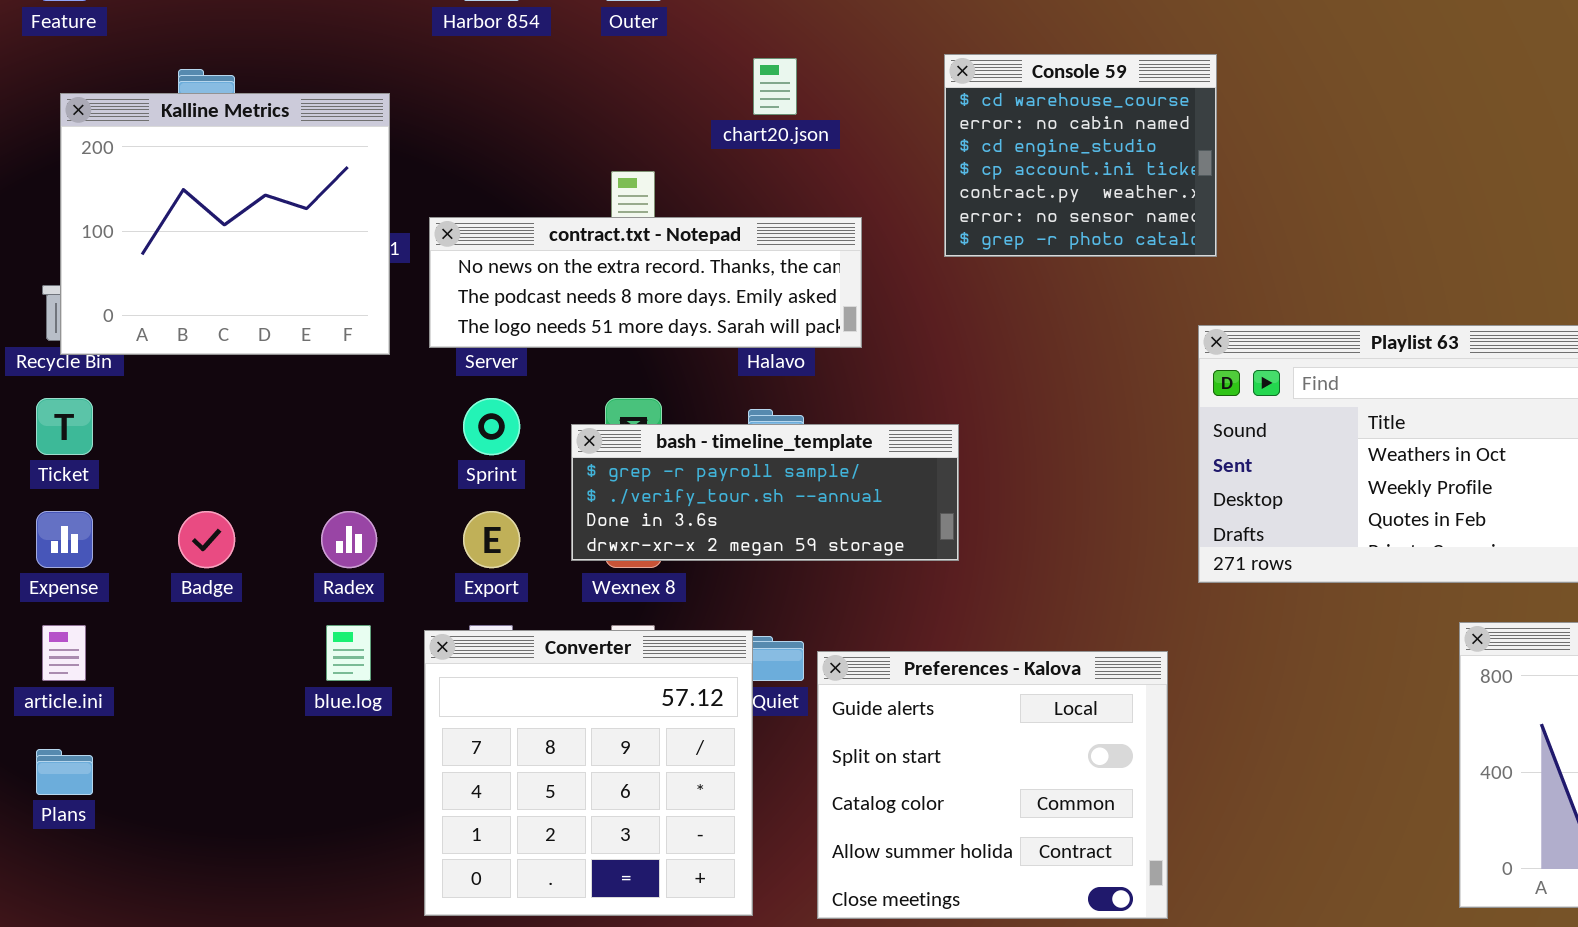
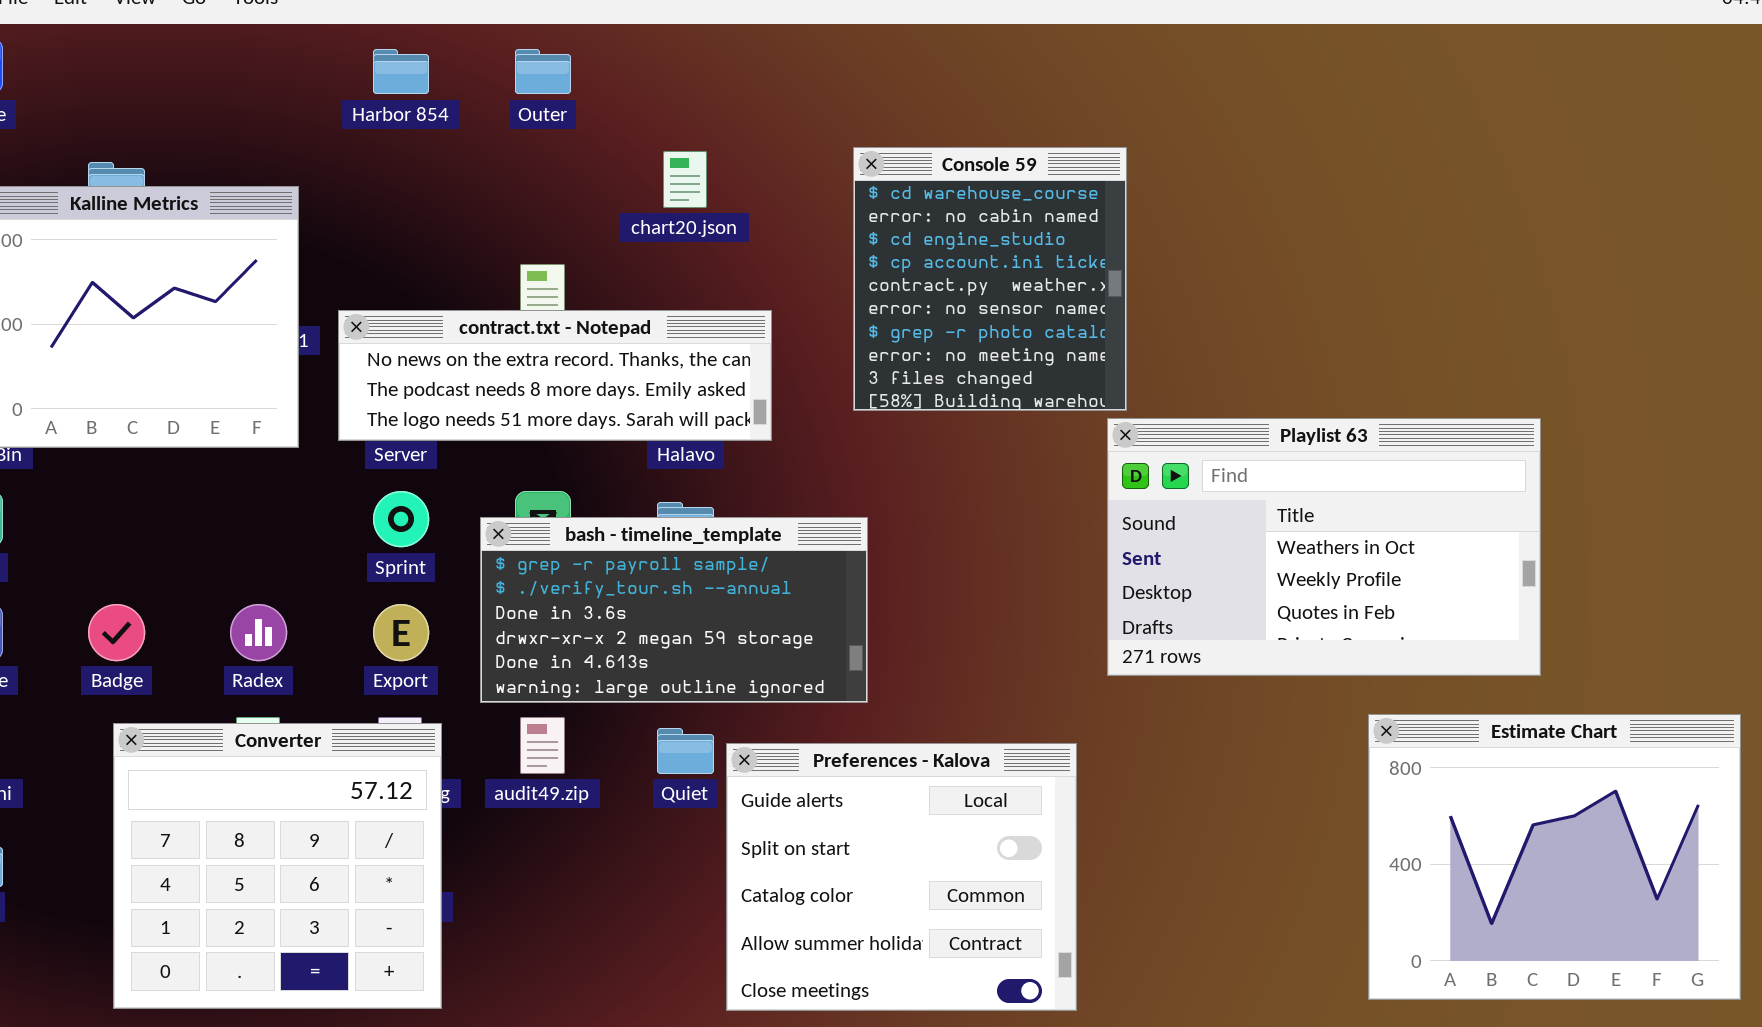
Console 59: [944,54,1217,257] -> [853,147,1127,411], resized
bash - timeline_template: [571,424,959,561] -> [480,517,868,703], resized
Converter: [424,630,753,916] -> [113,723,442,1009], moved

